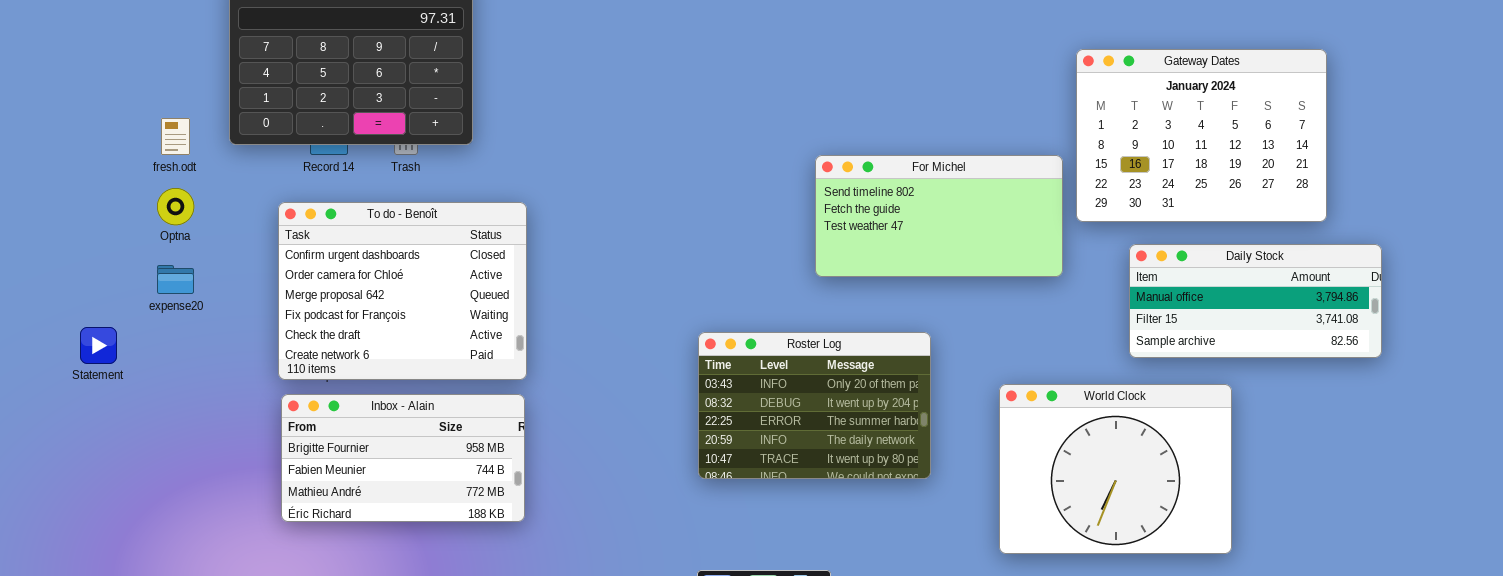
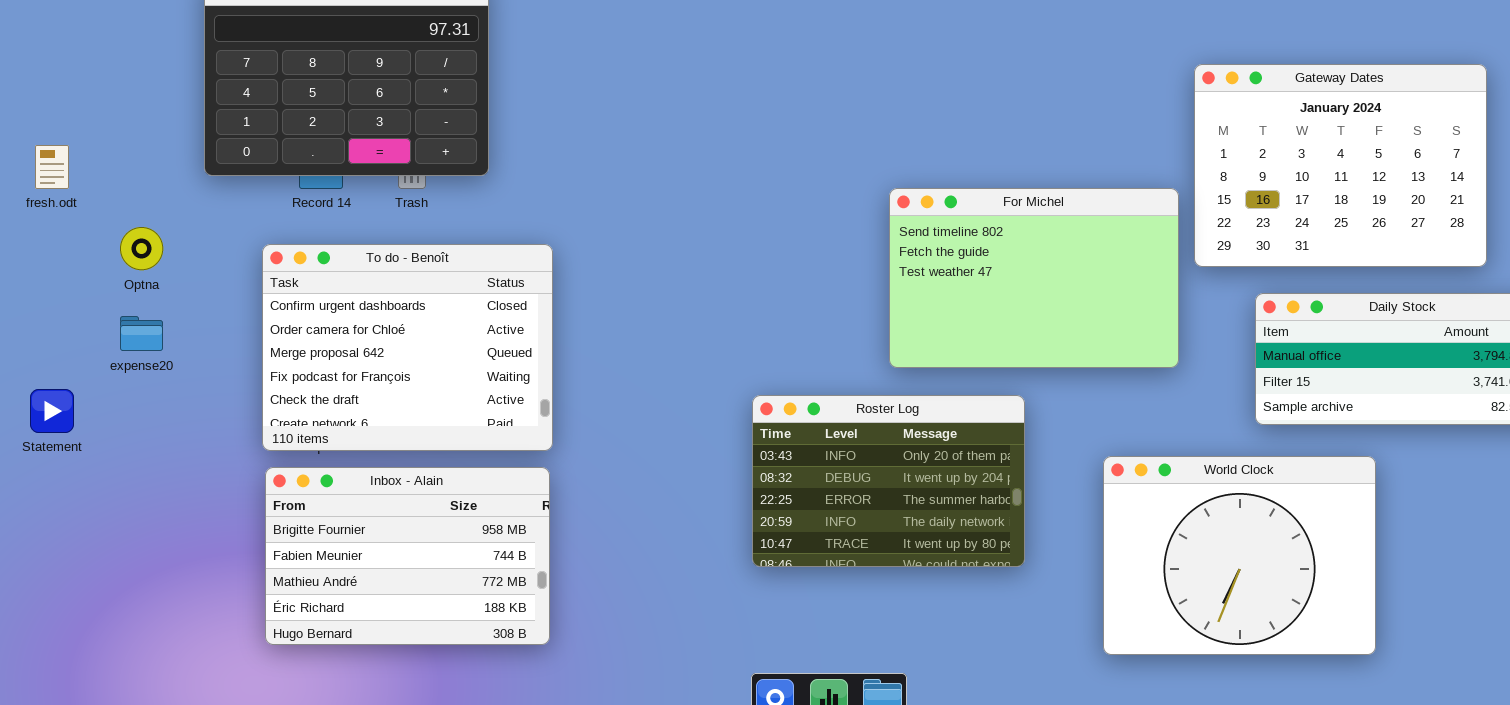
fresh.odt: [161,118,190,155] -> [35,145,69,189], moved
For Michel: [815,155,1063,277] -> [889,188,1179,368], resized
Inbox - Alain: [281,394,525,522] -> [265,467,550,645], resized

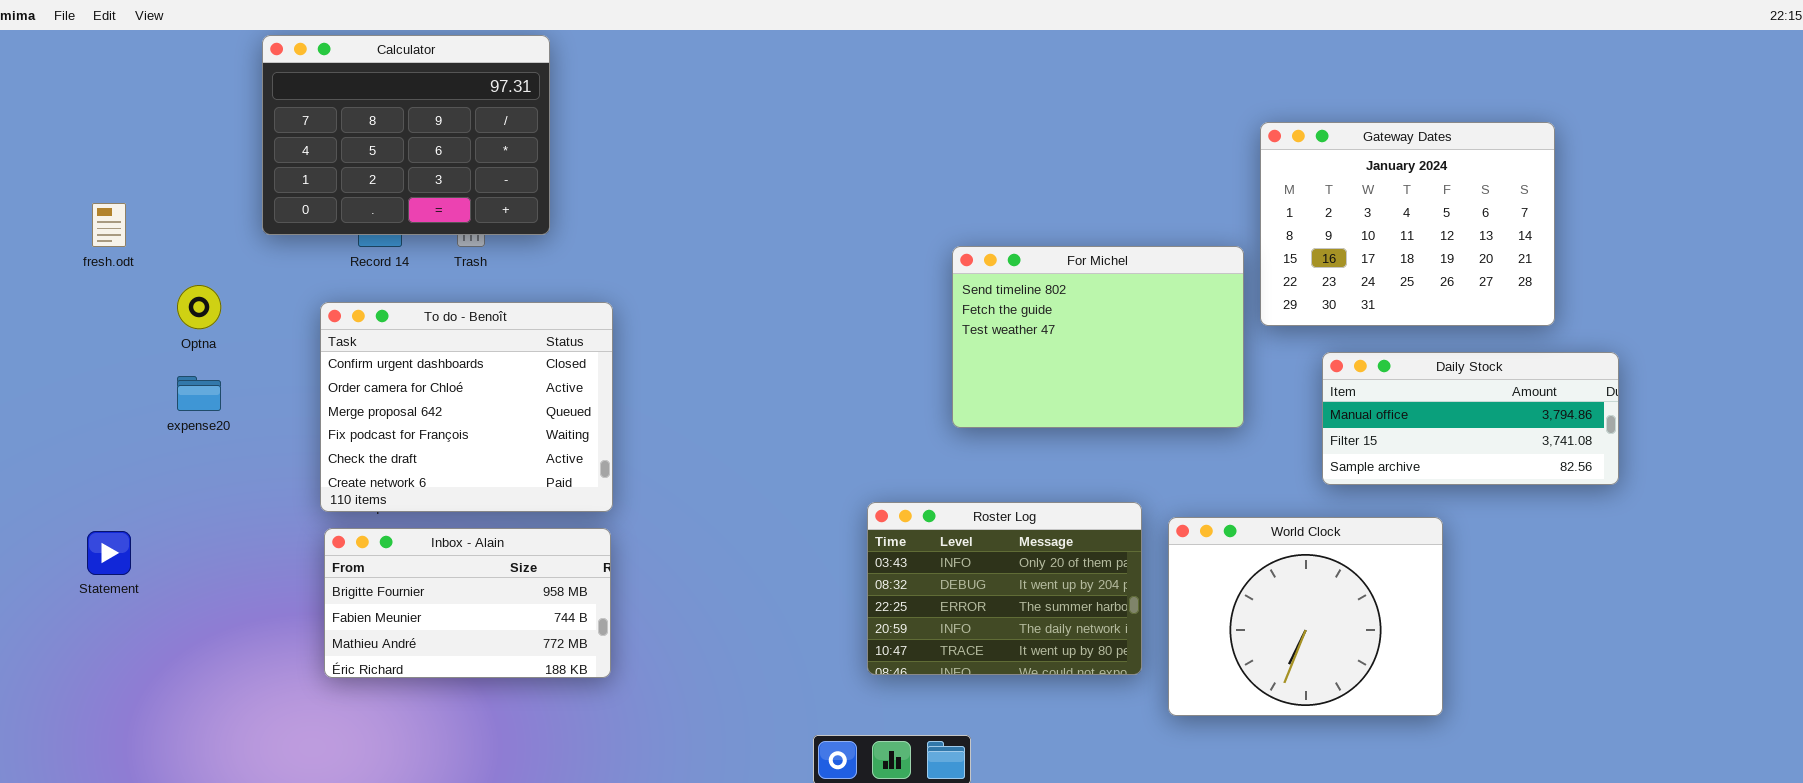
Statement: [30,389,74,433] -> [87,531,131,575], moved
Roster Log: [752,395,1025,567] -> [867,502,1142,675], moved
Inbox - Alain: [265,467,550,645] -> [324,528,611,678], resized

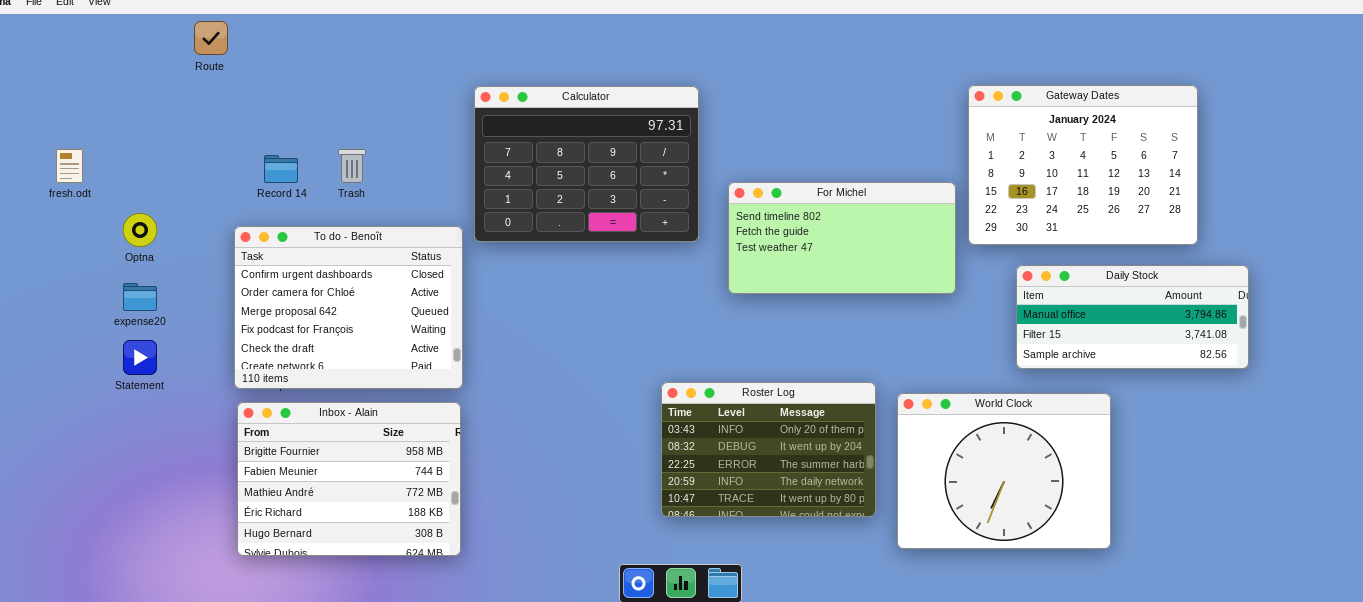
Calculator: [262,35,550,235] -> [474,86,699,242], moved
For Michel: [952,246,1244,428] -> [728,182,956,294], resized
Inbox - Alain: [324,528,611,678] -> [237,402,461,556], resized
Statement: [87,531,131,575] -> [123,340,157,375], moved

